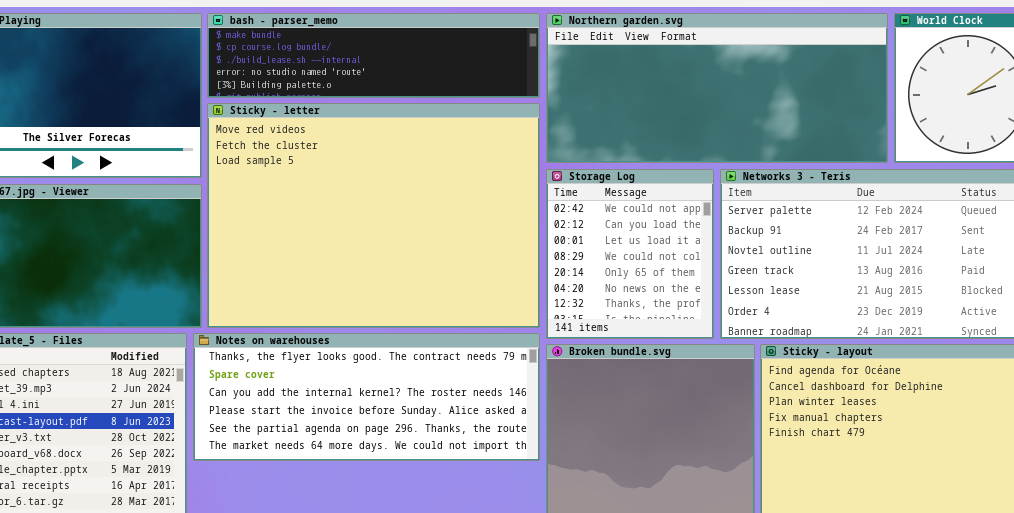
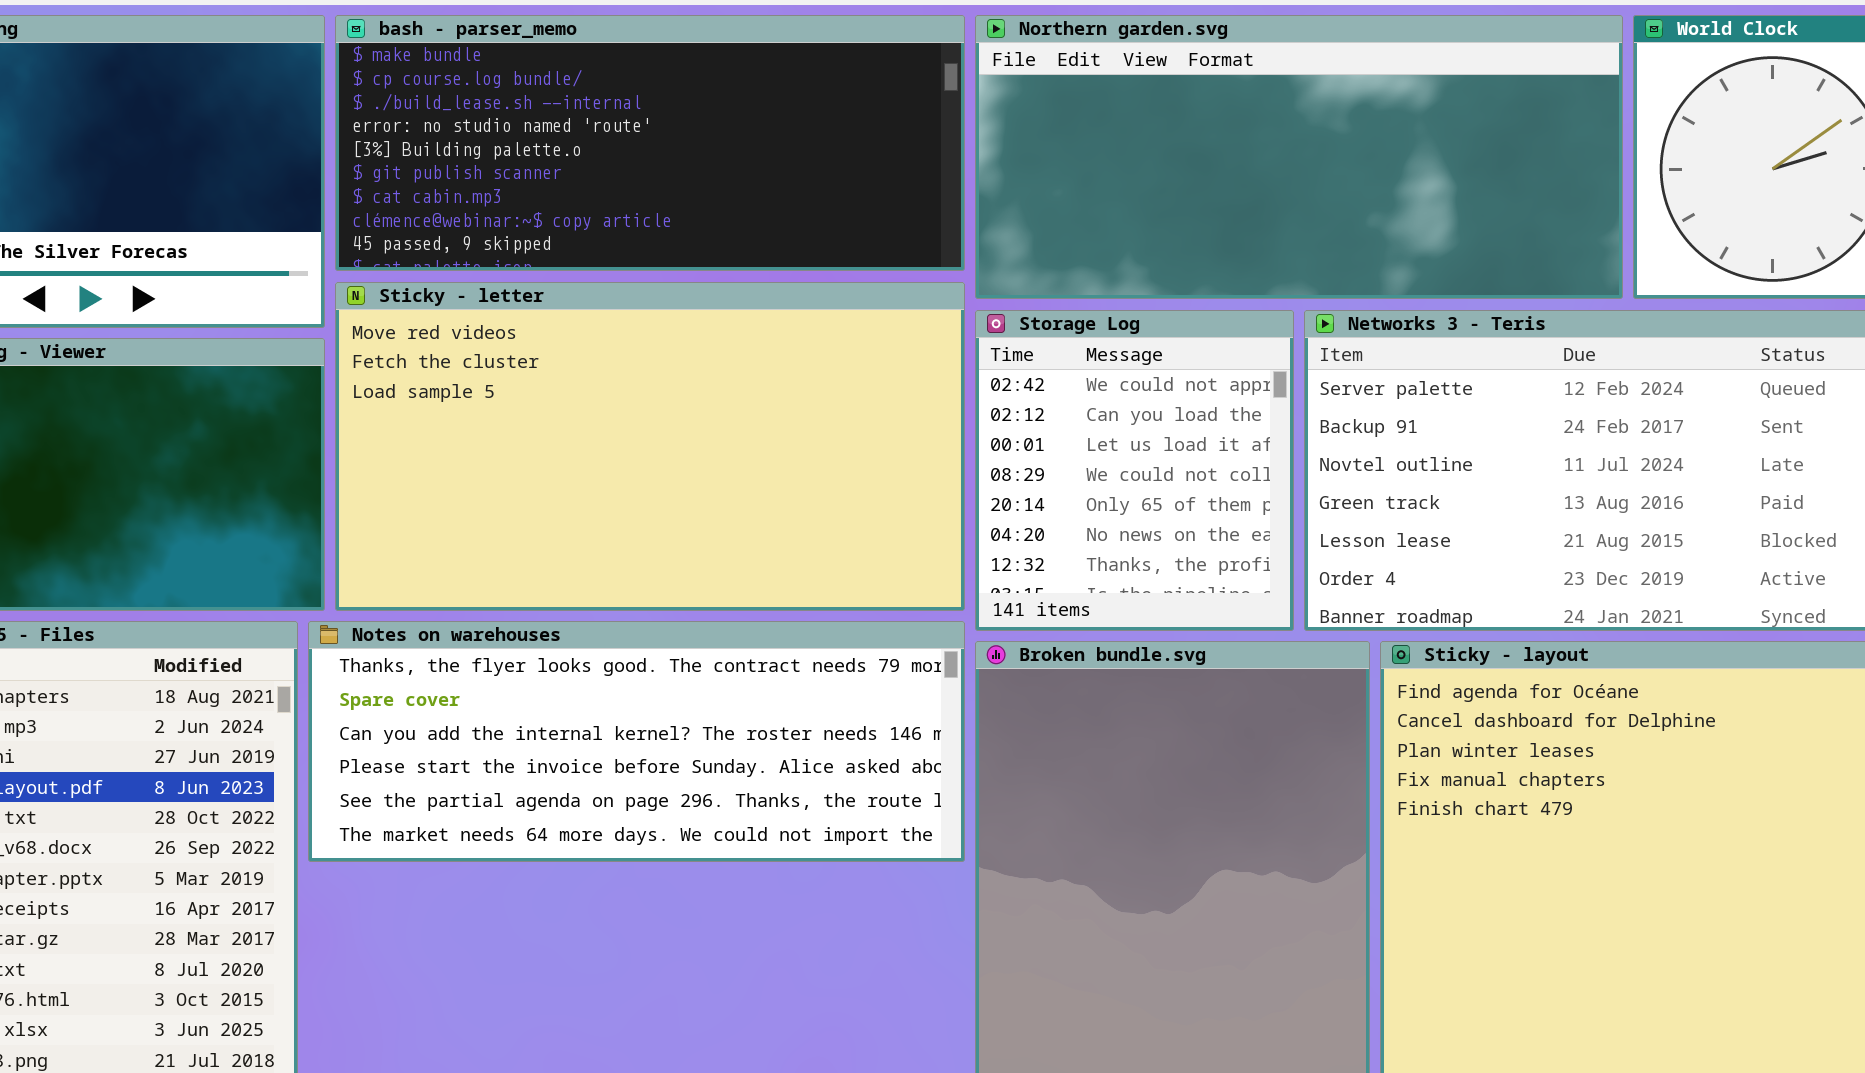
bash - parser_memo: [207,13,540,98] -> [335,15,965,271], resized
Sticky - letter: [207,103,540,328] -> [335,282,965,611], resized

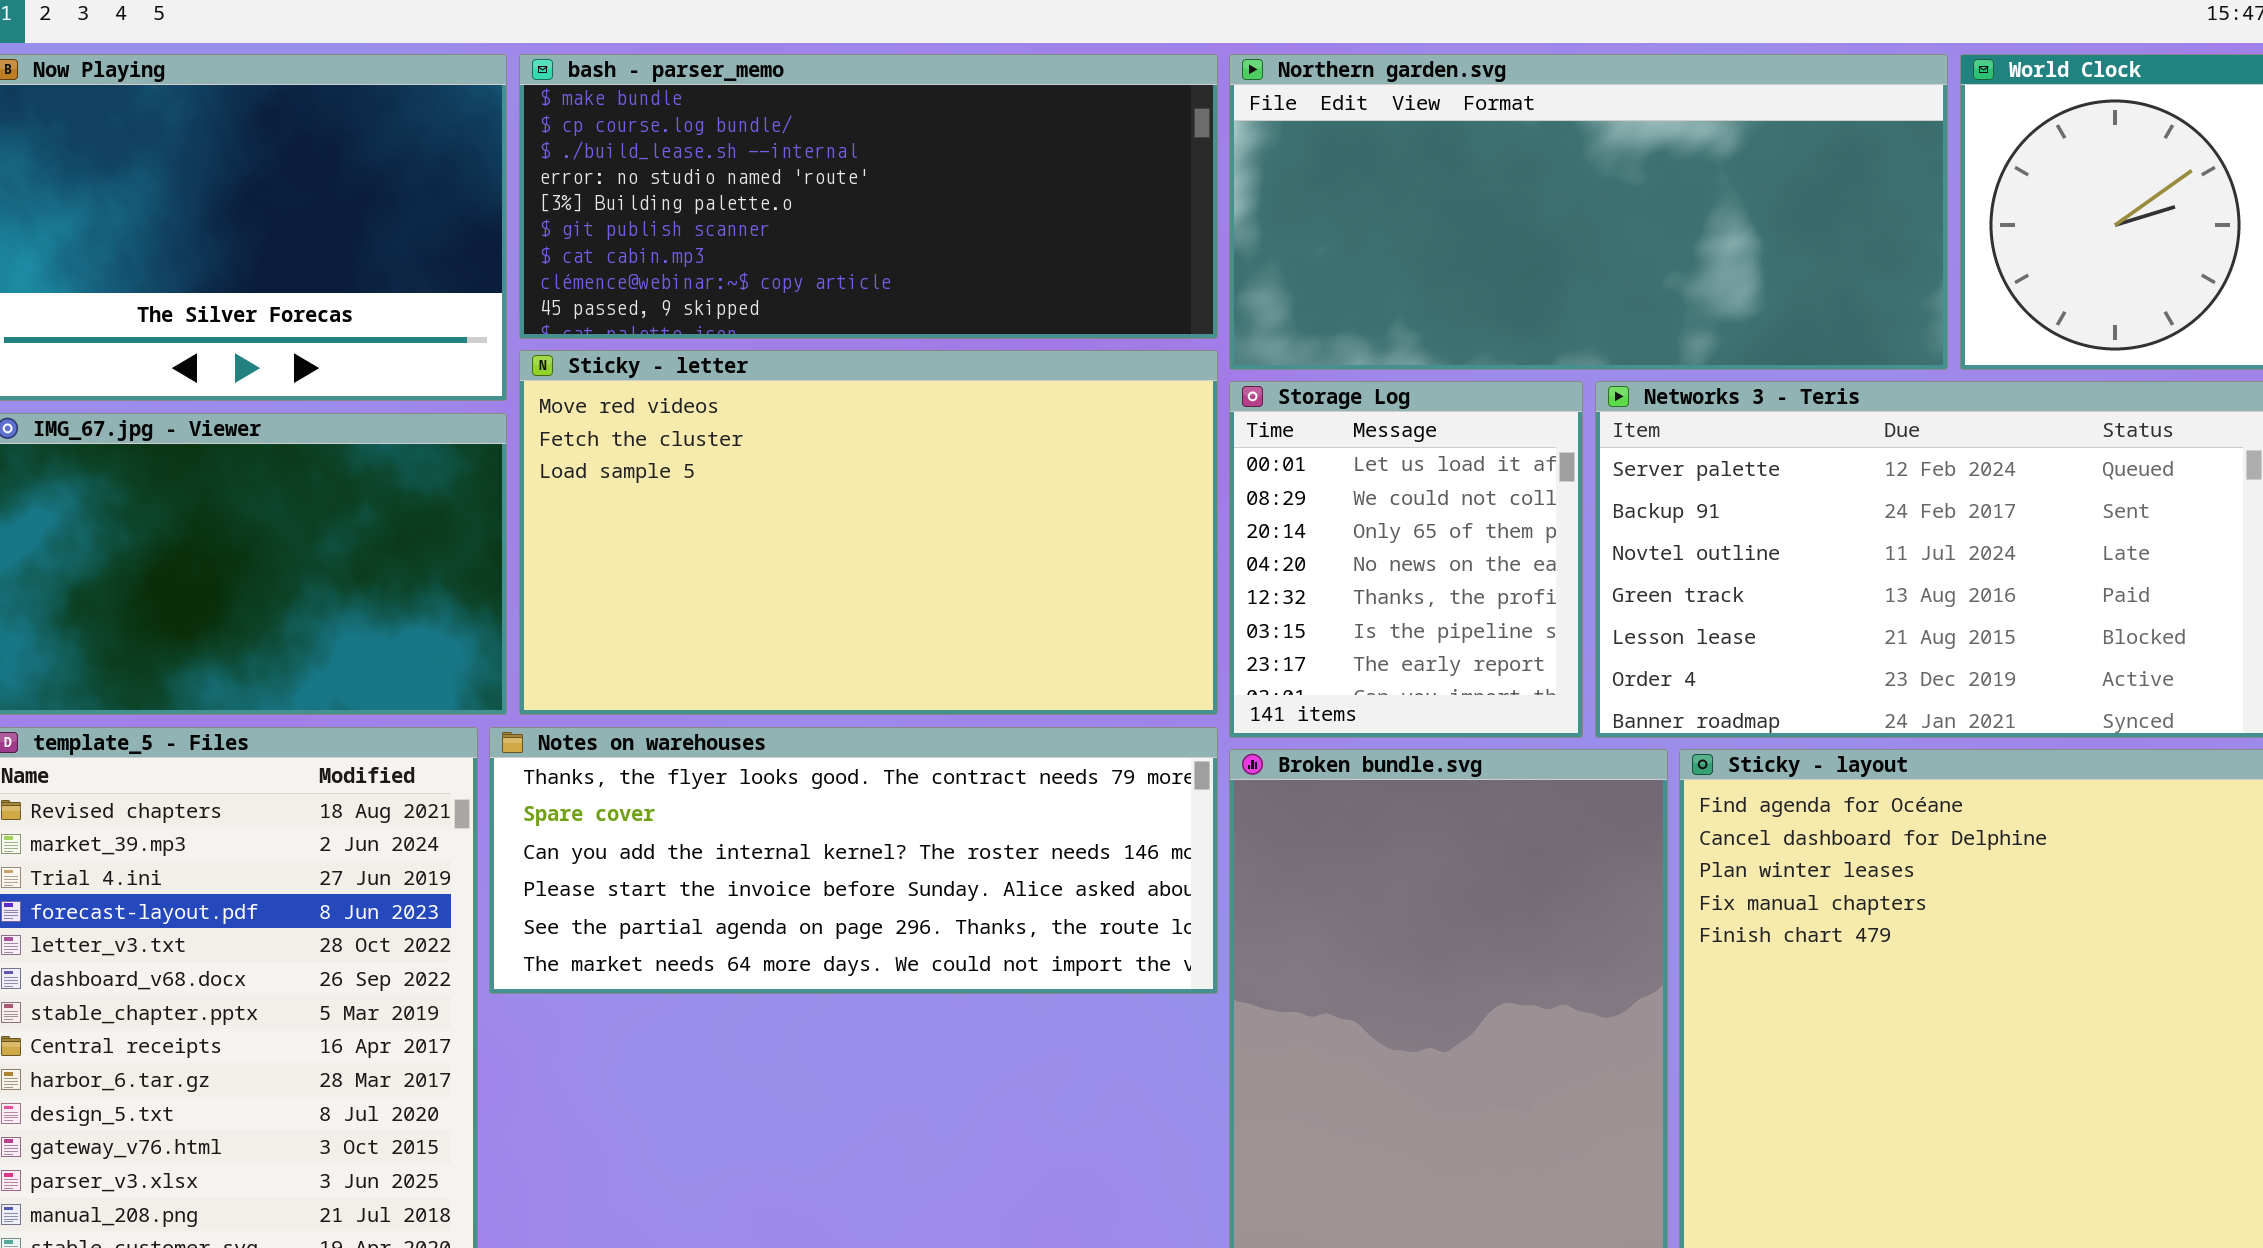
Storage Log: [975,310,1294,631] -> [1229,381,1583,738], scrolled down 2 rows

